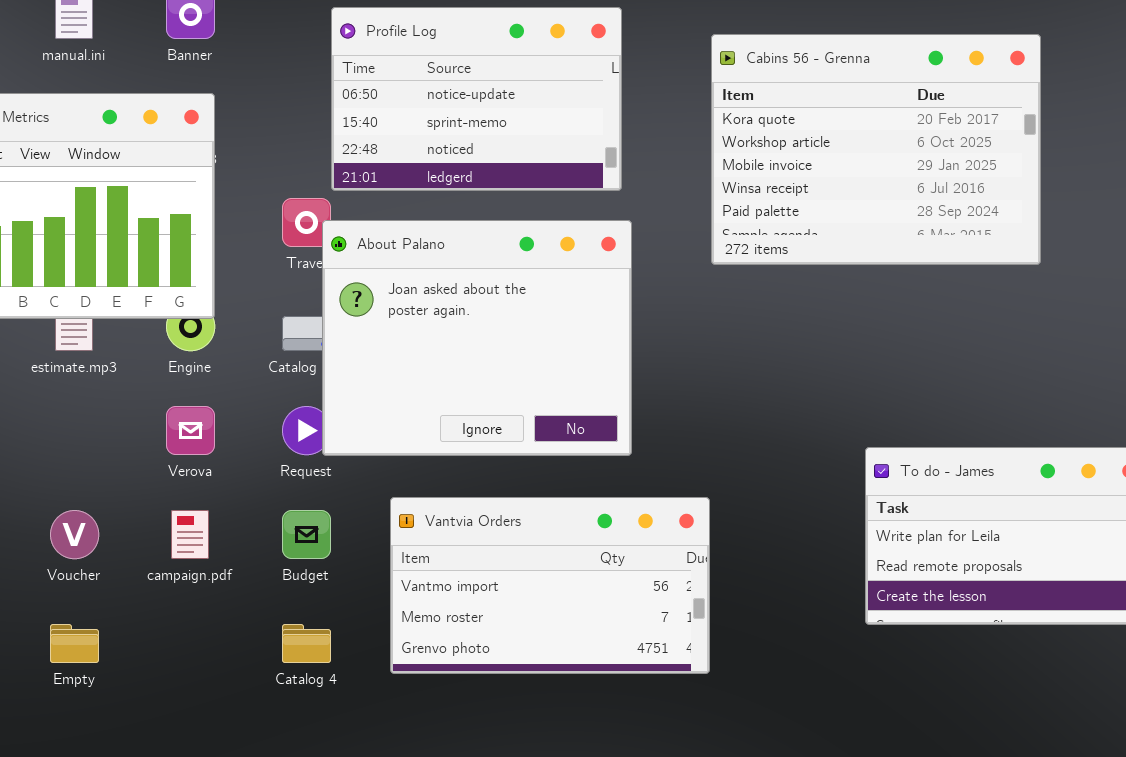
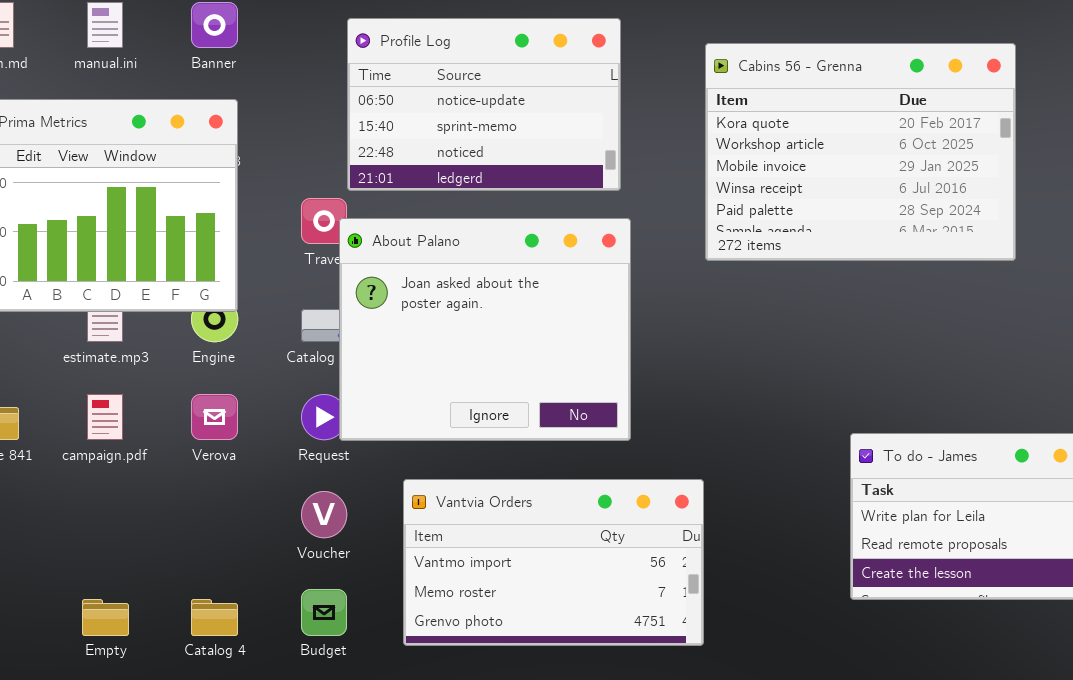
Voucher: [50,510,99,559] -> [301,491,347,538], moved
campaign.pdf: [171,510,209,559] -> [87,394,123,440], moved
Budget: [282,510,331,559] -> [301,589,347,636], moved
Catalog 4: [282,624,331,663] -> [191,599,238,636], moved

